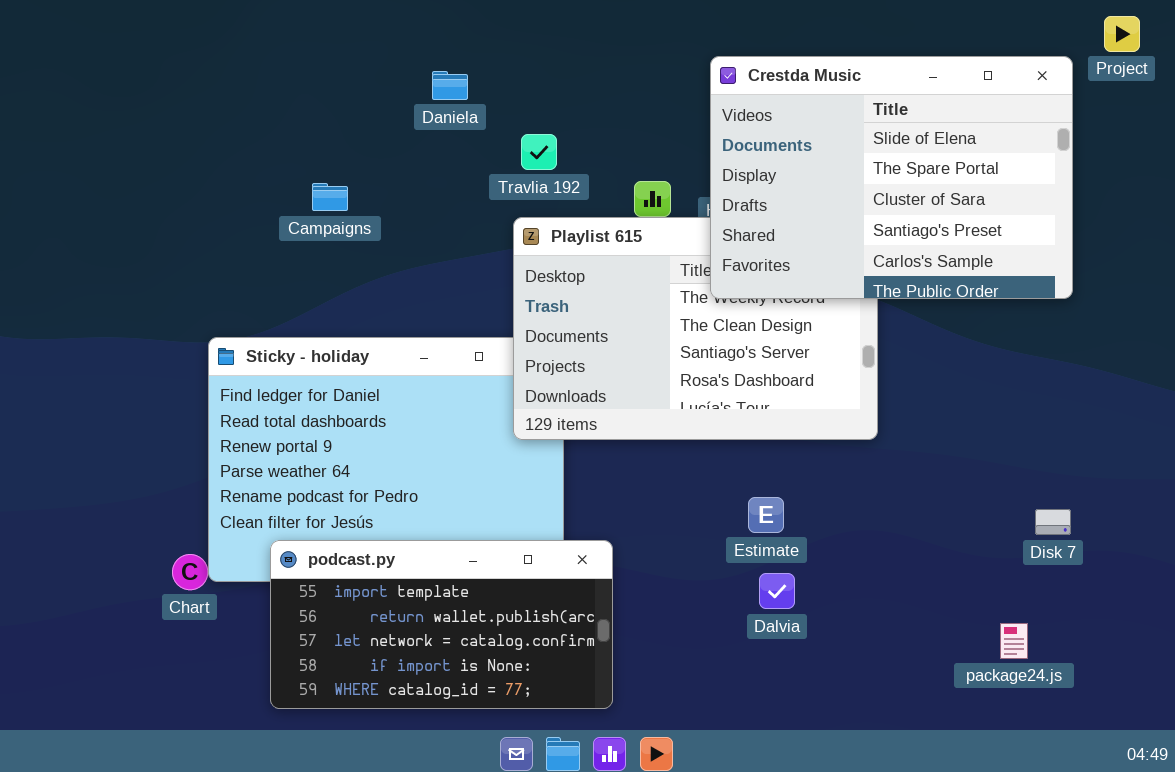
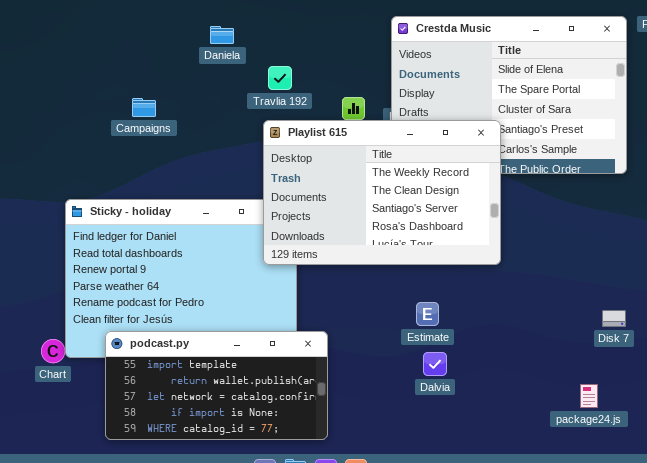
Playlist 615: [513,217,878,440] -> [263,120,501,265], raised

